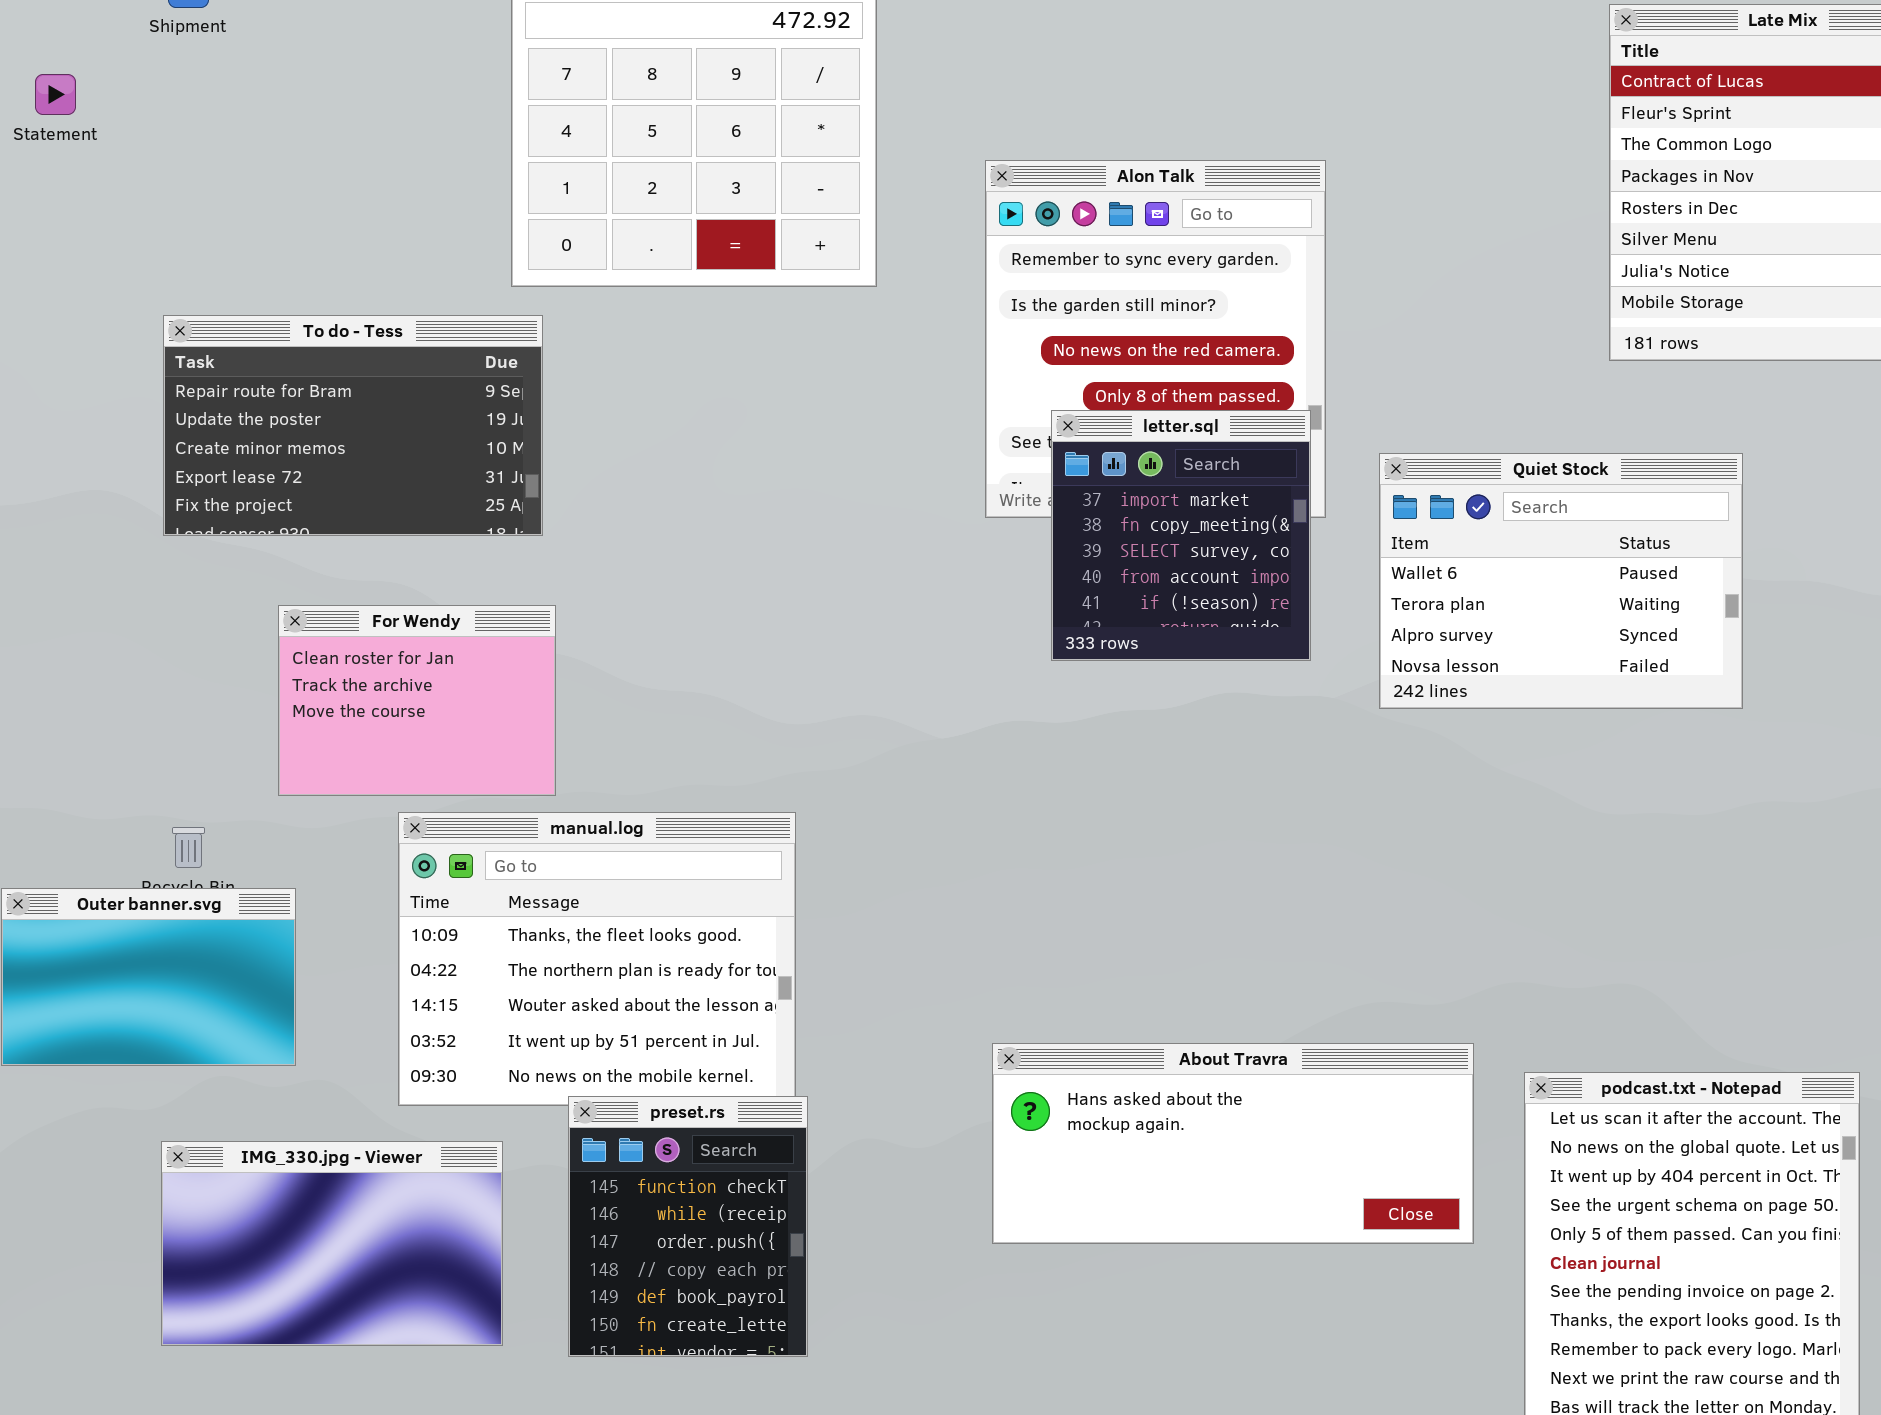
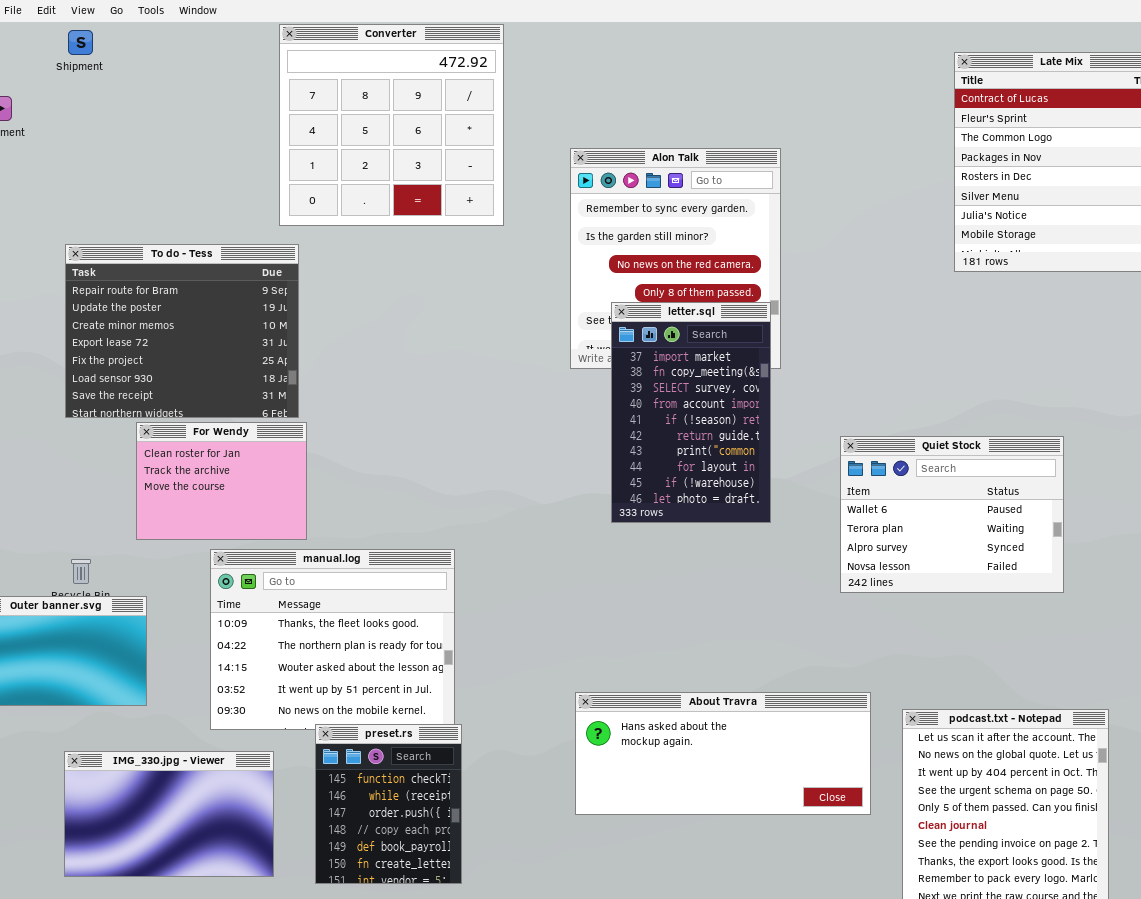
To do - Tess: [163,315,543,536] -> [65,244,299,418], resized
letter.sql: [1051,410,1311,661] -> [611,302,771,523], resized
Quiet Stock: [1379,453,1743,709] -> [840,436,1064,593], moved

